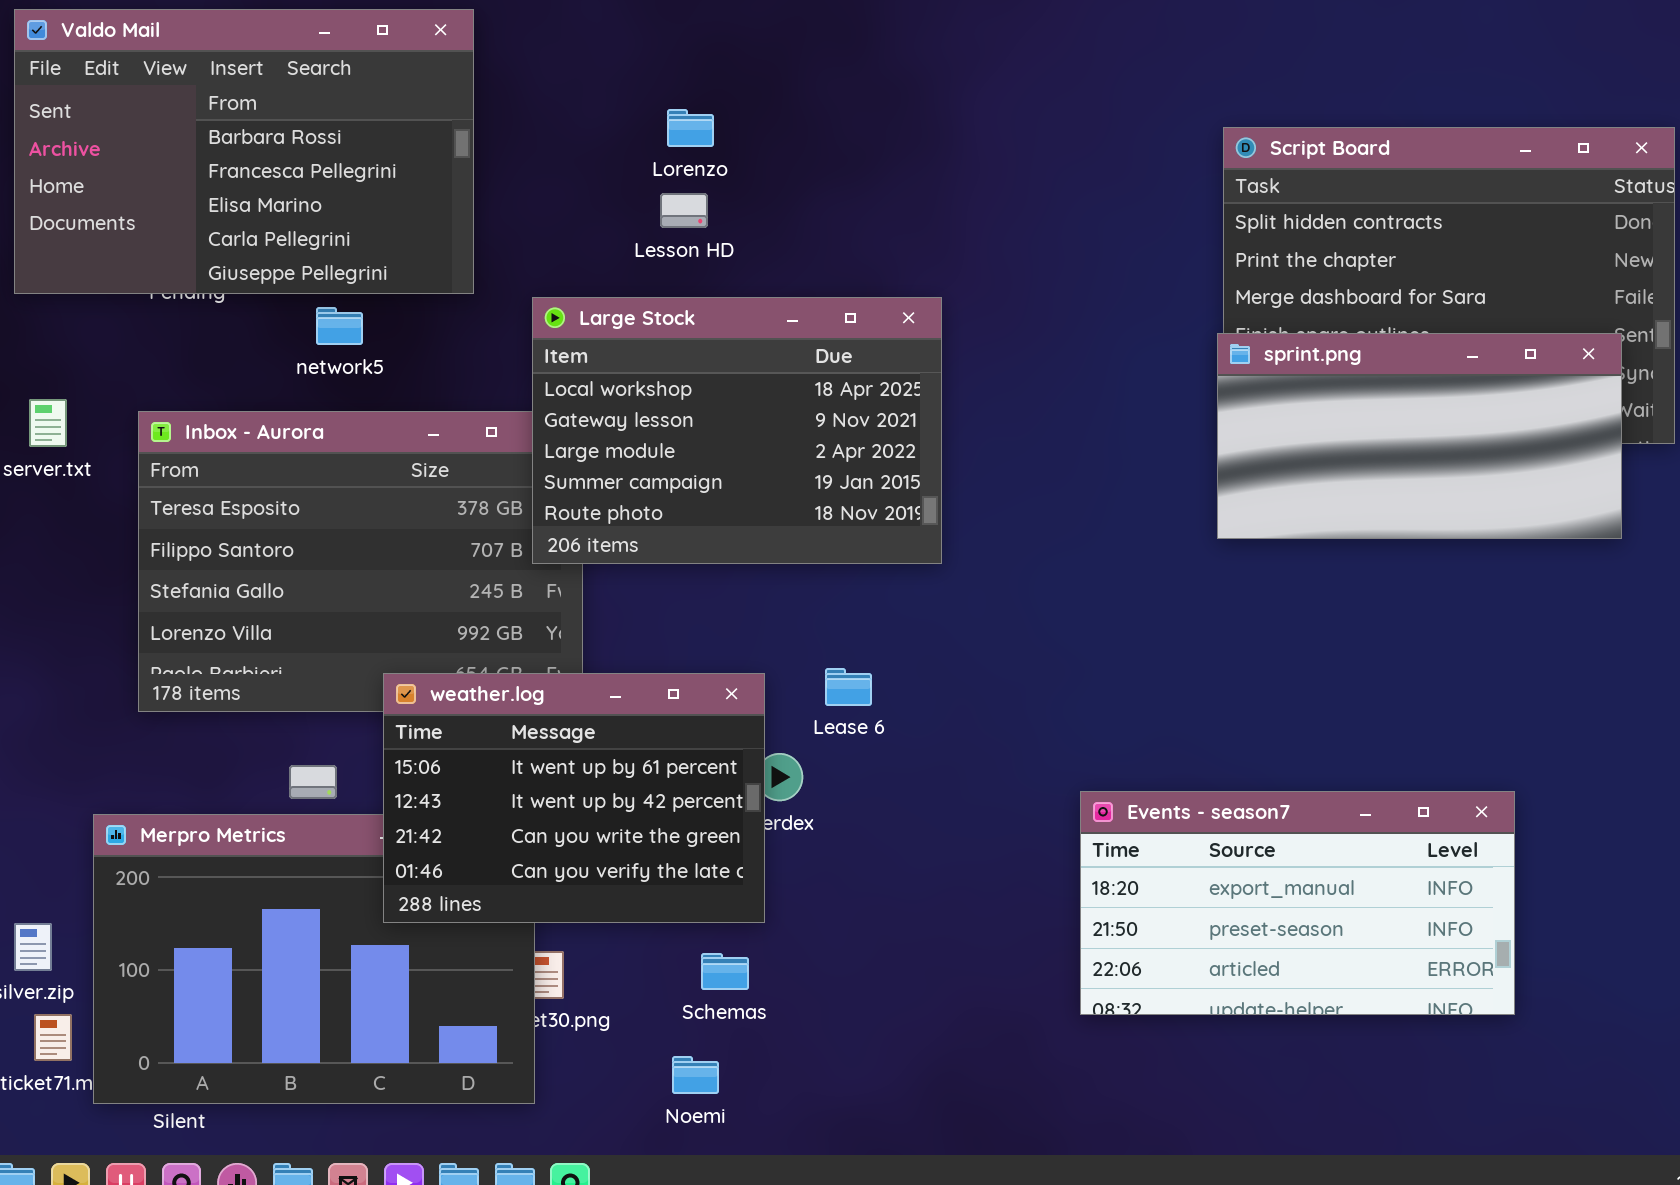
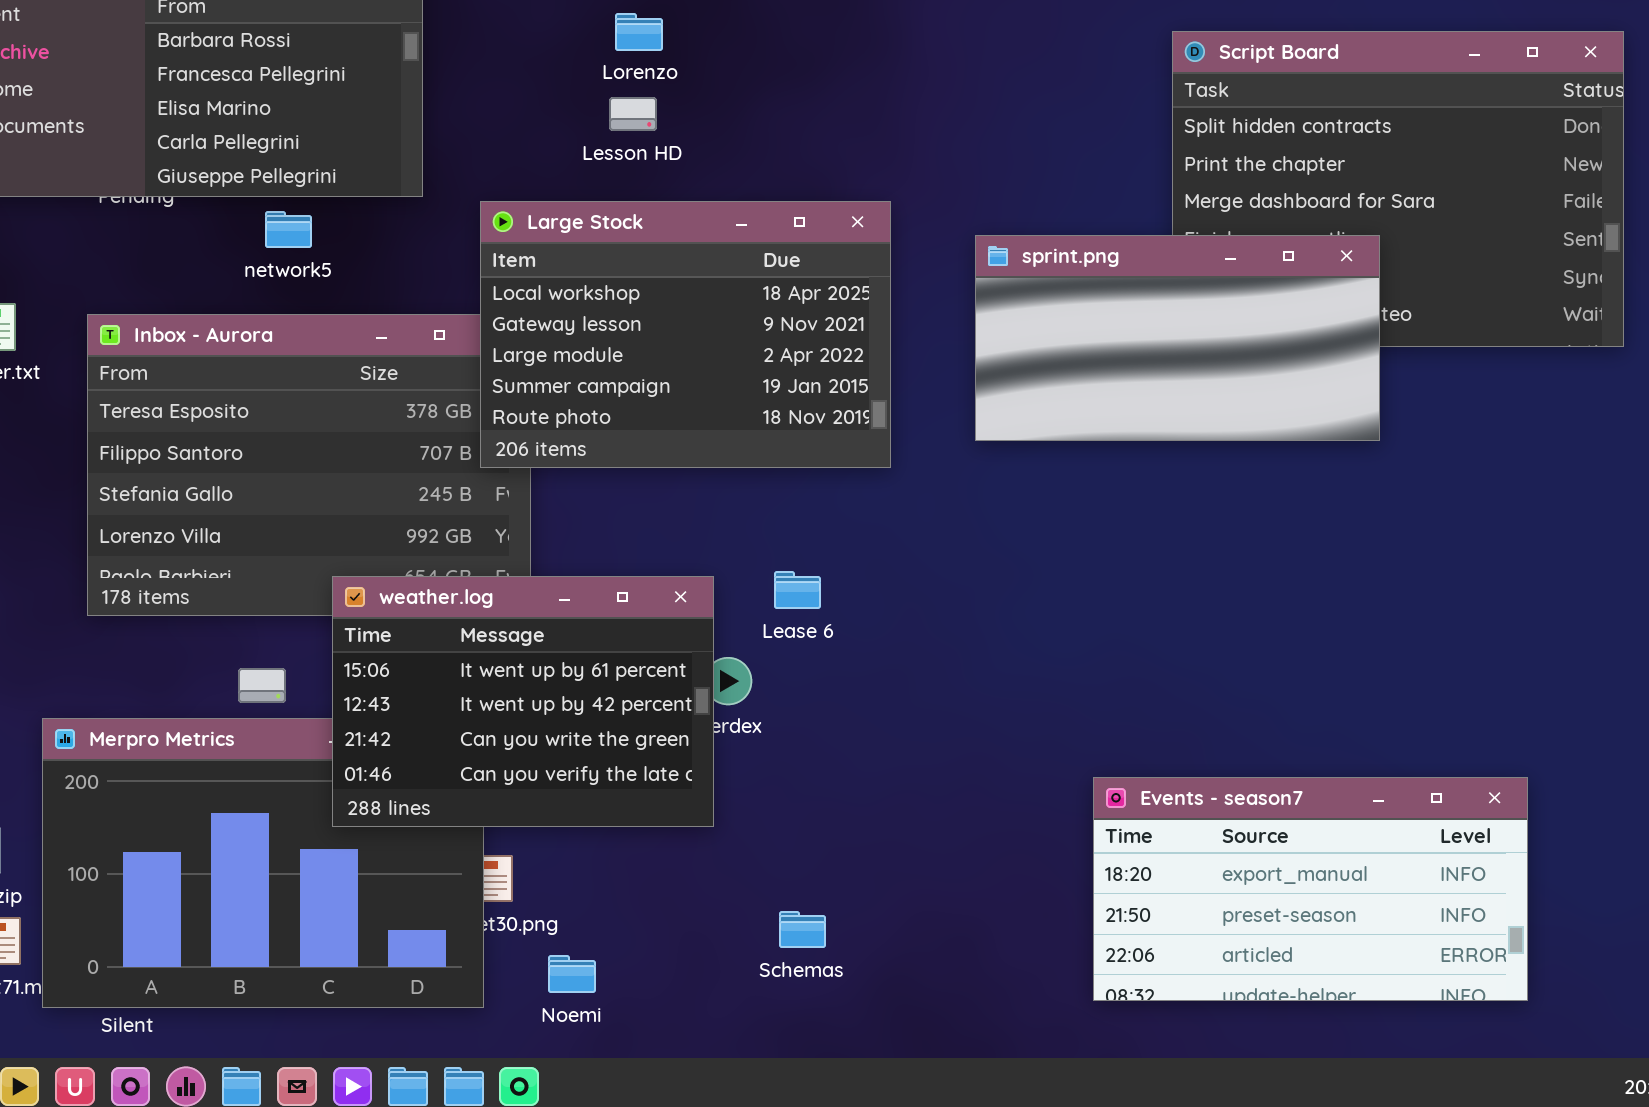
sprint.png: [1217,333,1622,539] -> [975,235,1380,441], moved
Events - season7: [1080,791,1515,1015] -> [1093,777,1528,1001], moved
Schemas: [701,953,749,990] -> [779,911,826,948], moved
Noemi: [672,1056,719,1094] -> [548,955,596,993], moved

